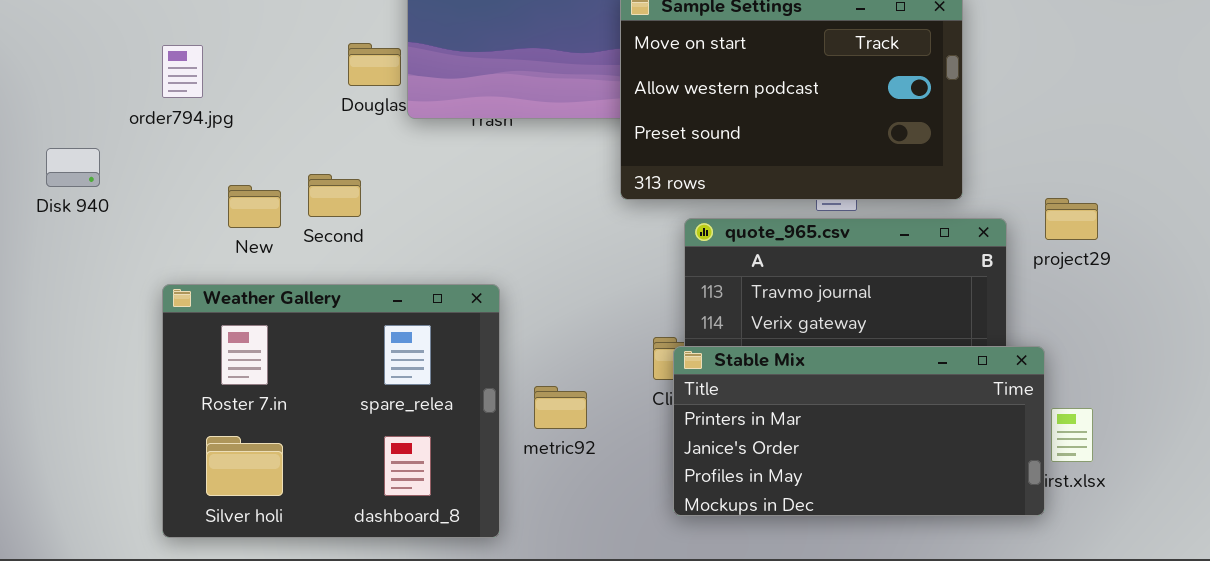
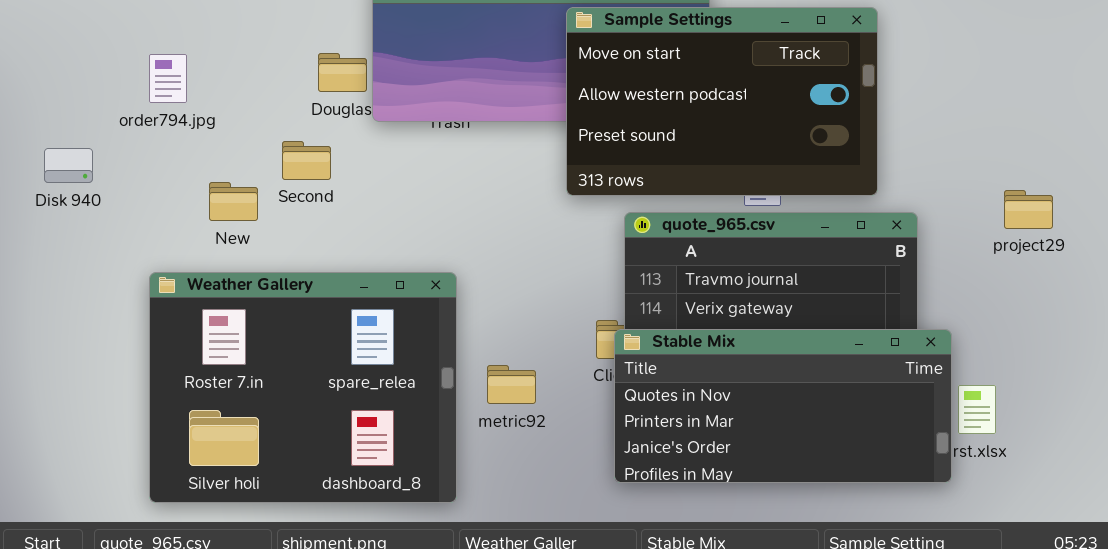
Second: [308,174,361,217] -> [282,141,331,180], moved
project29: [1045,198,1098,240] -> [1004,190,1053,229], moved
Stable Mix: [673,346,1045,516] -> [614,329,952,483], scrolled up 1 row

